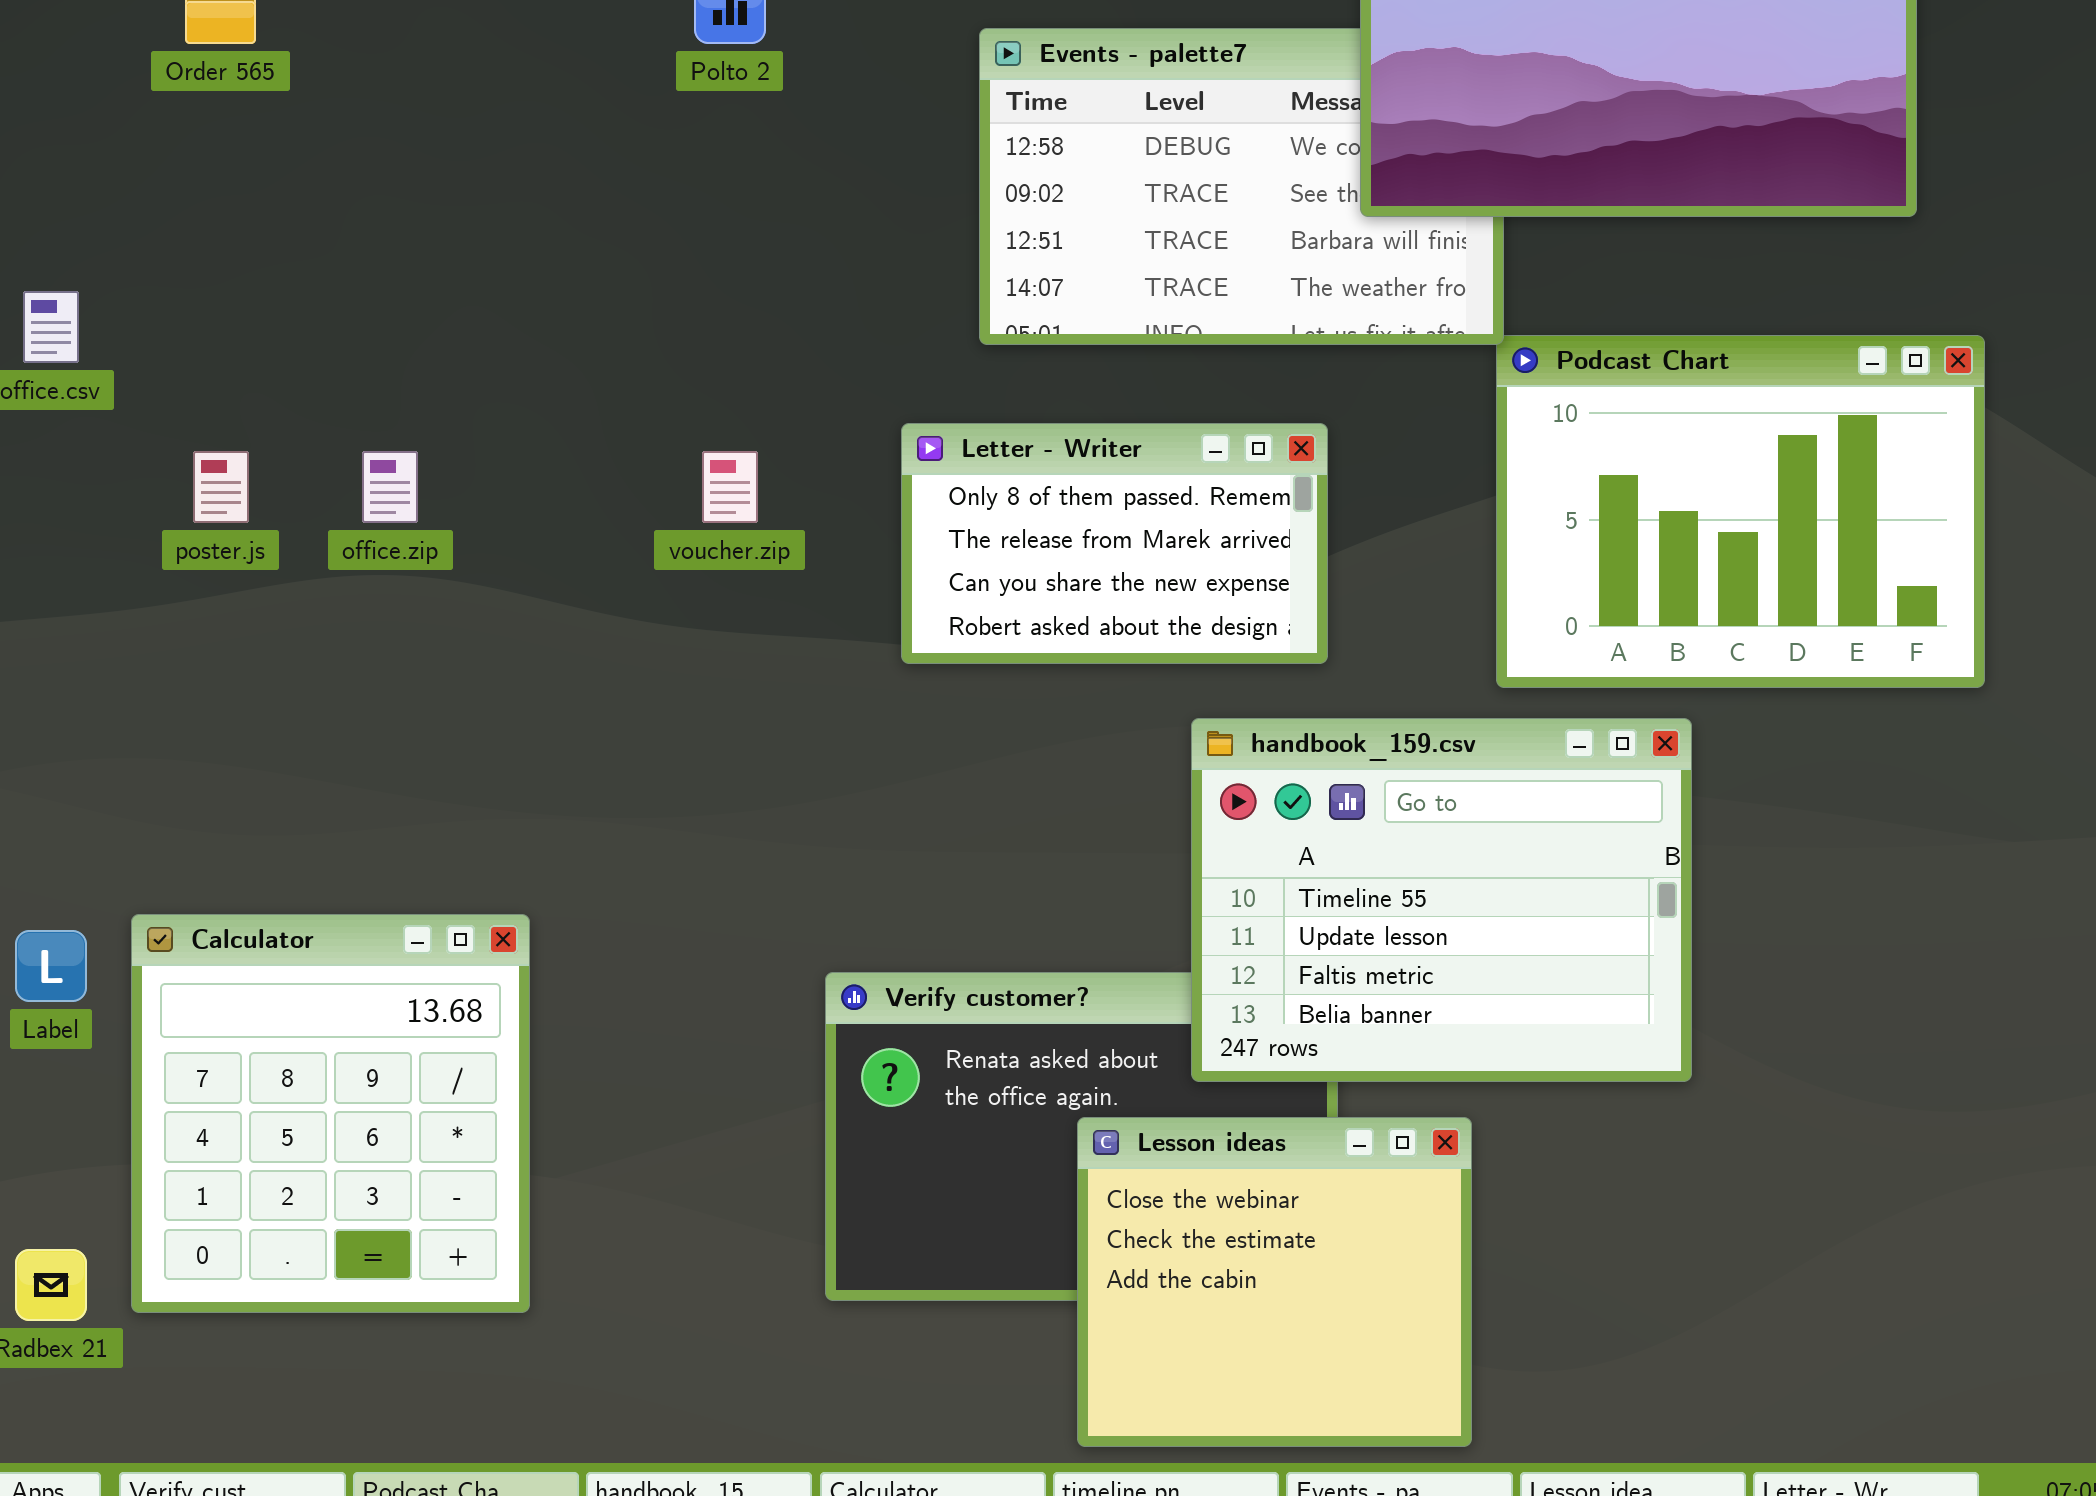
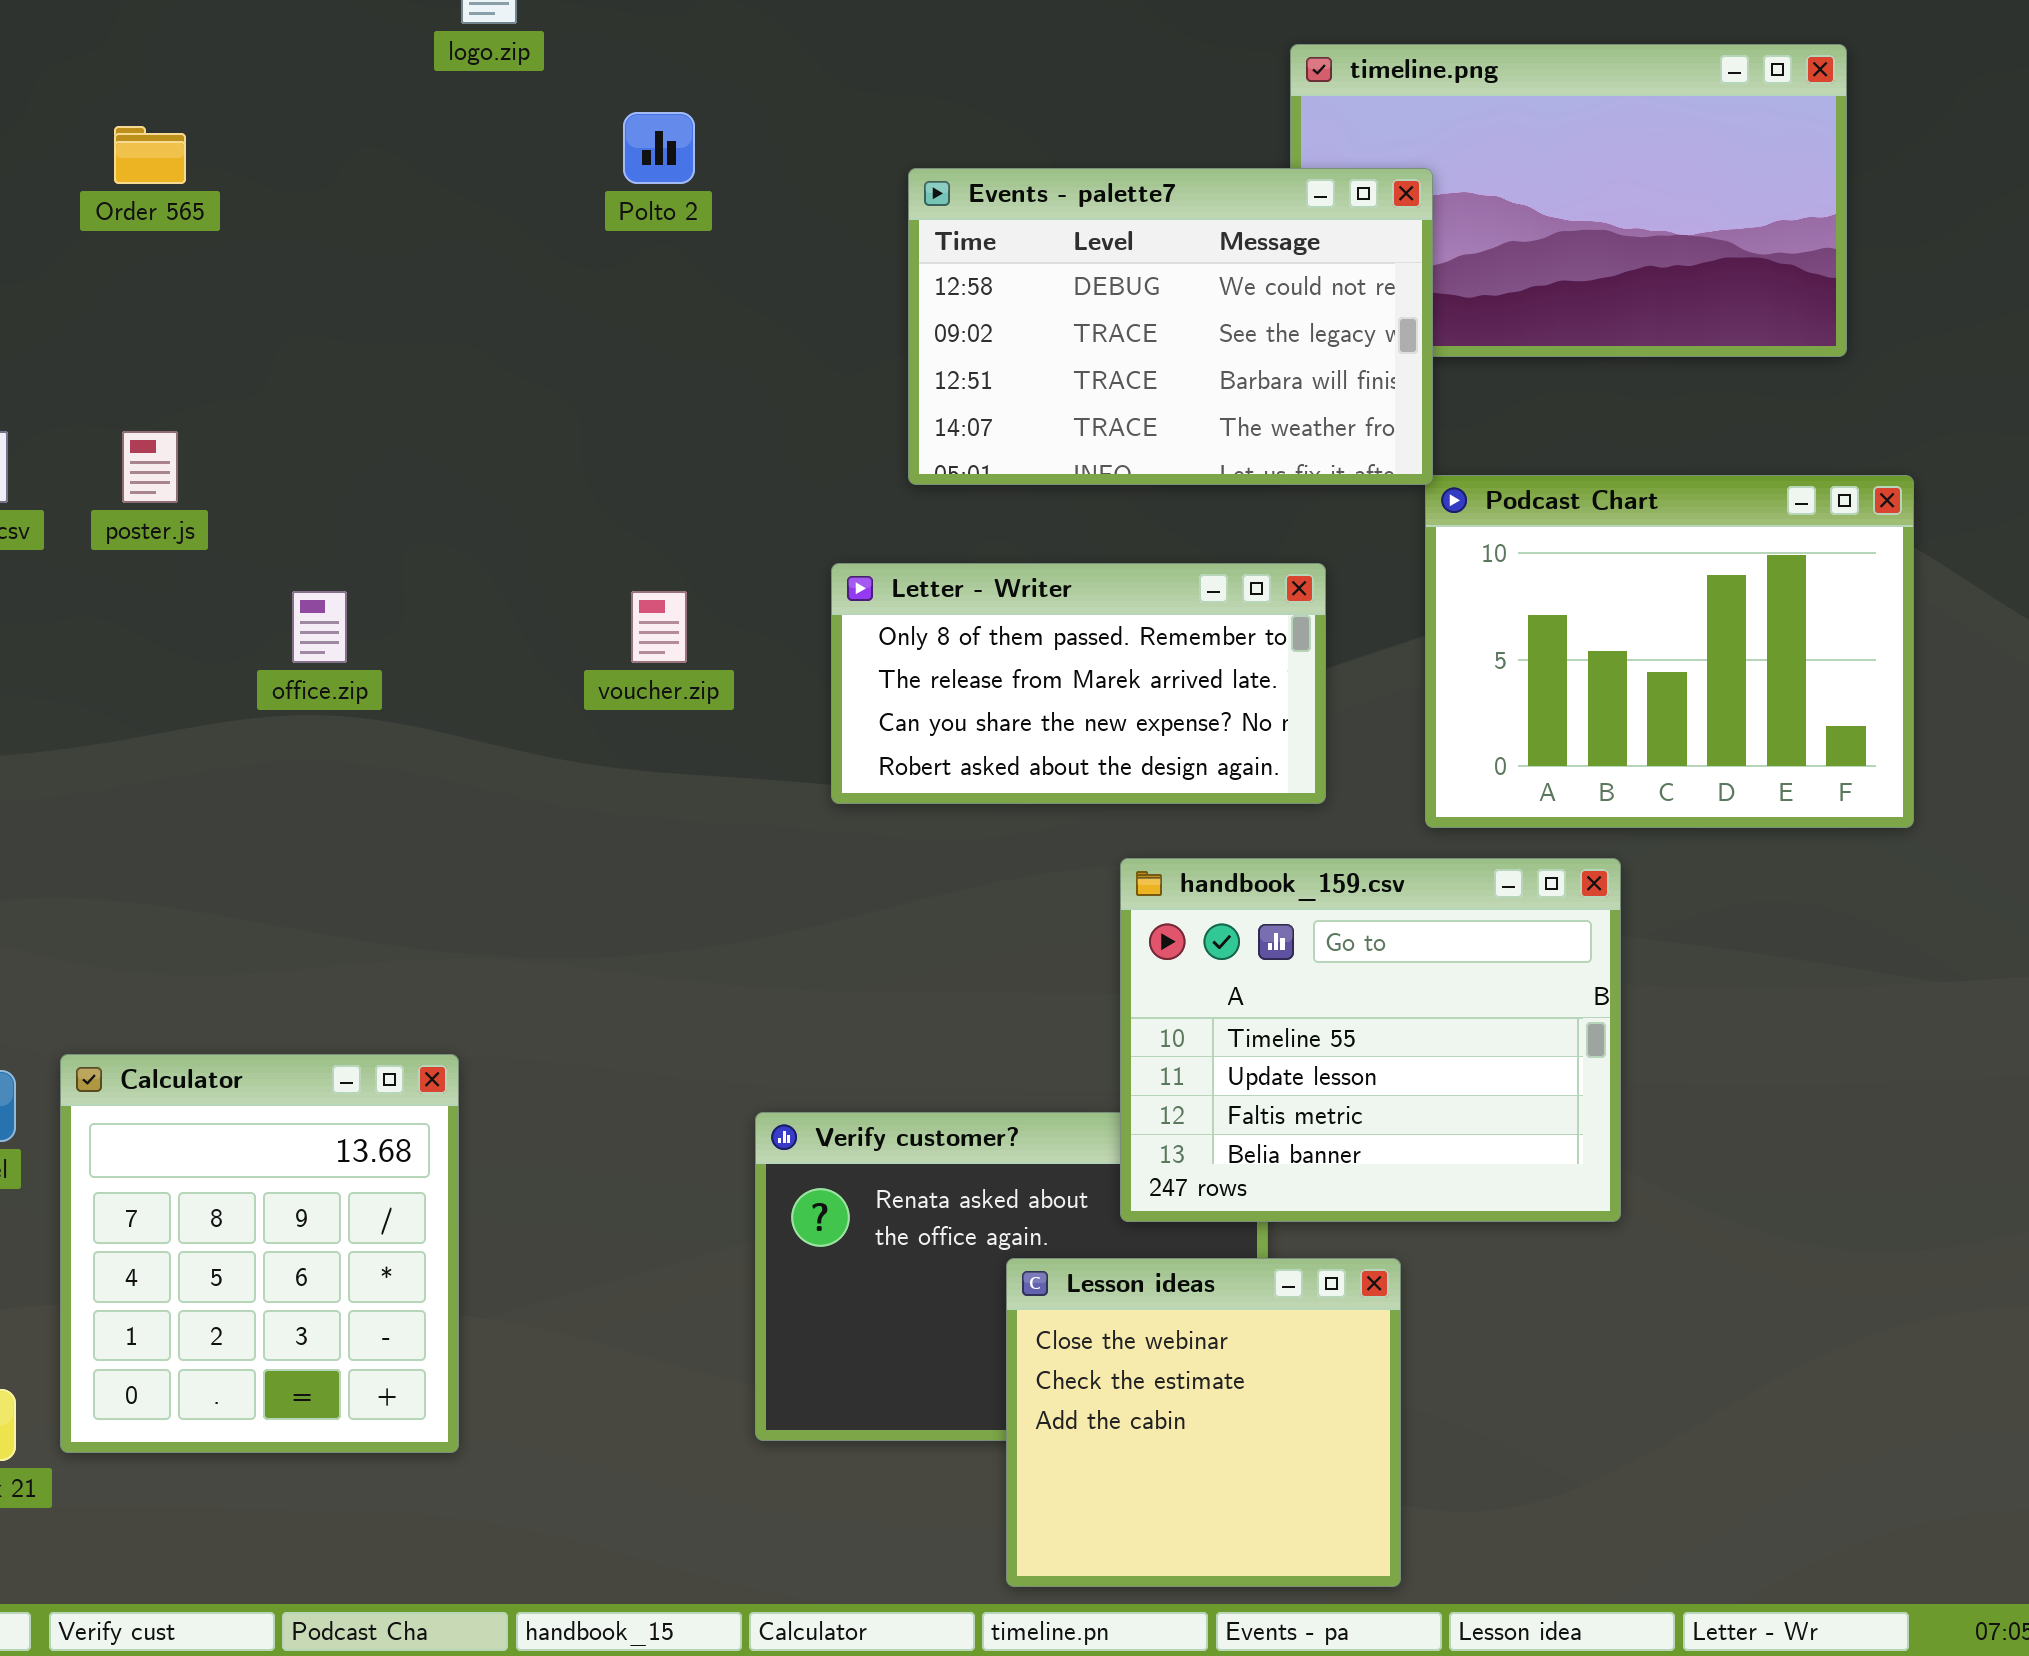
Events - palette7: [979,28,1504,345] -> [908,168,1433,485], raised
Letter - Writer: [901,423,1328,664] -> [831,563,1326,804], resized
poster.js: [193,451,249,523] -> [122,431,178,503], moved

